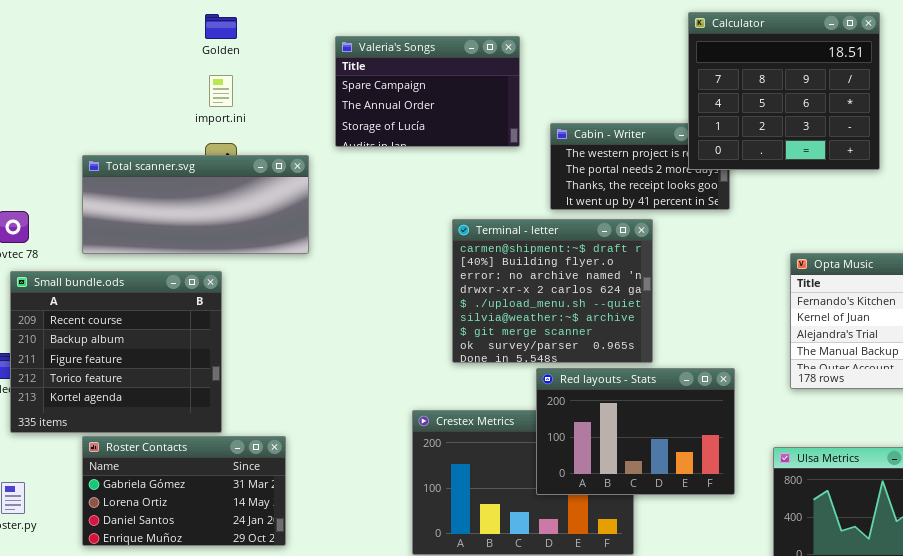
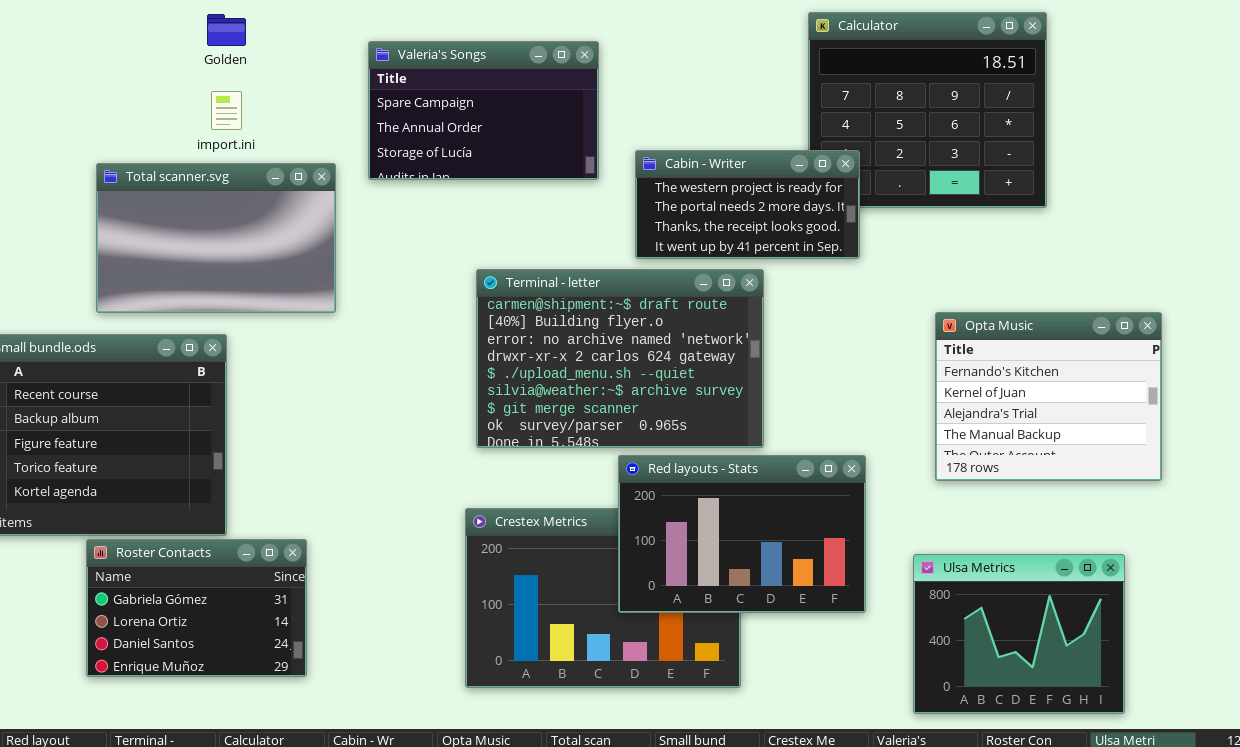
Cabin - Writer: [550,123,730,210] -> [635,150,860,259], raised
Total scanner.svg: [82,155,309,254] -> [96,163,336,313], resized
Terminal - letter: [452,219,653,363] -> [476,269,764,448], resized
Roster Contacts: [82,436,286,546] -> [86,539,307,677], resized

